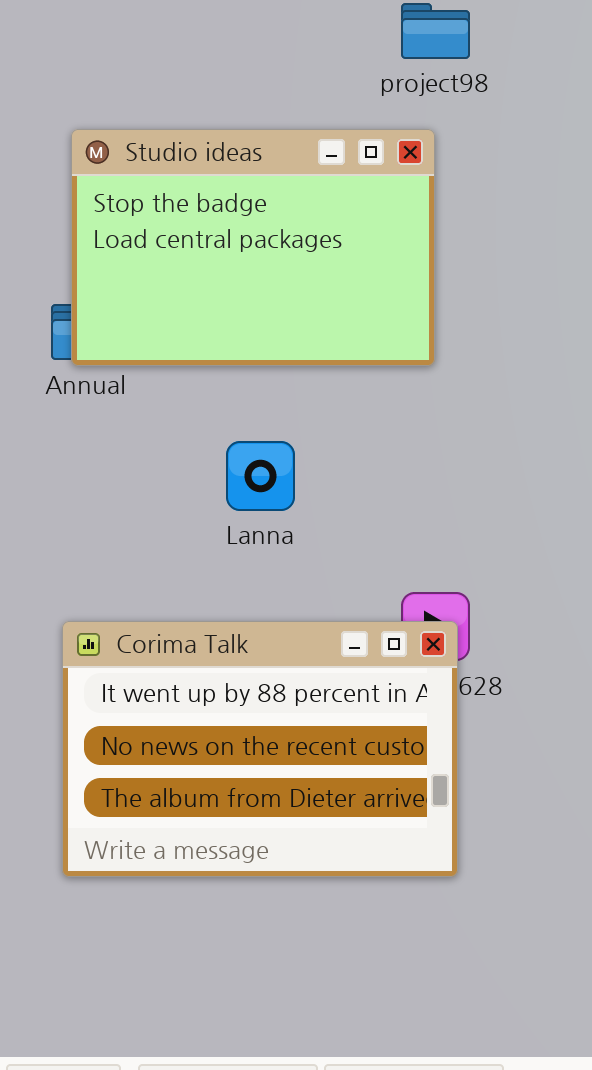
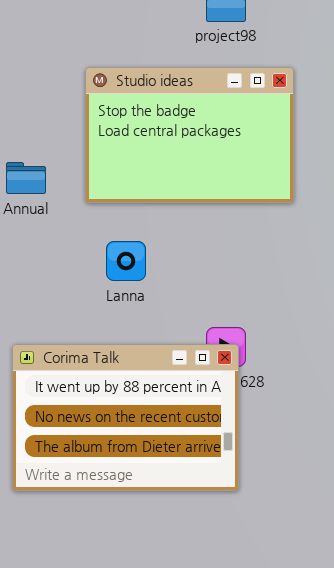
Studio ideas: [71,129,435,366] -> [85,67,294,203], moved

